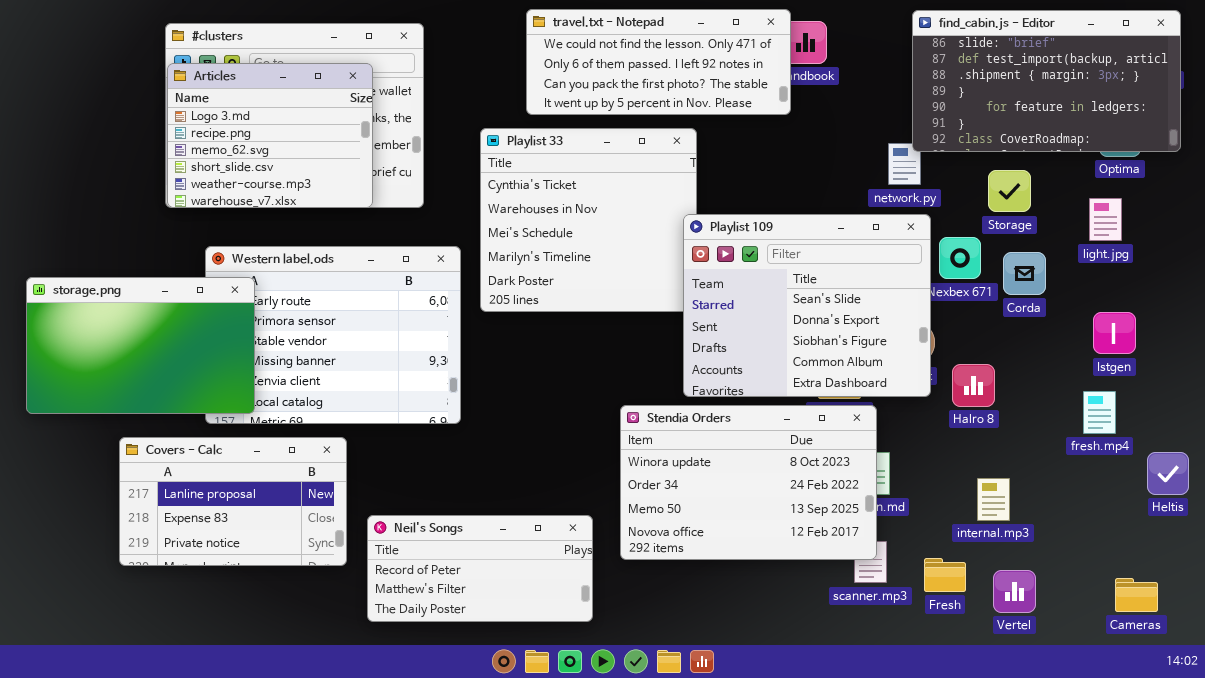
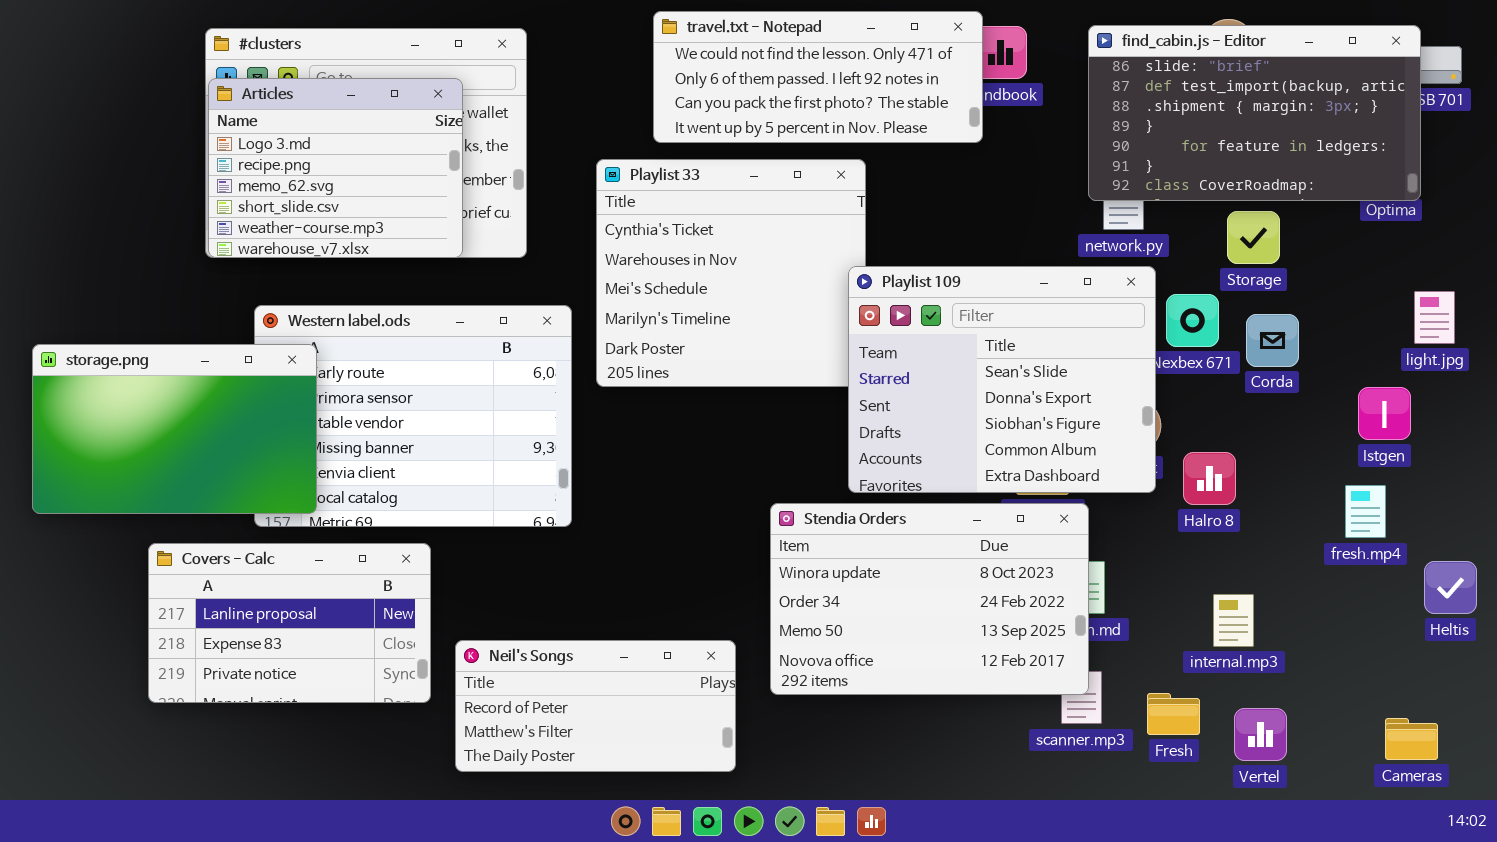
find_cabin.js - Editor: [912,10,1181,152] -> [1088,25,1421,201], moved
light.jpg: [1089,198,1122,241] -> [1414,291,1455,344], moved

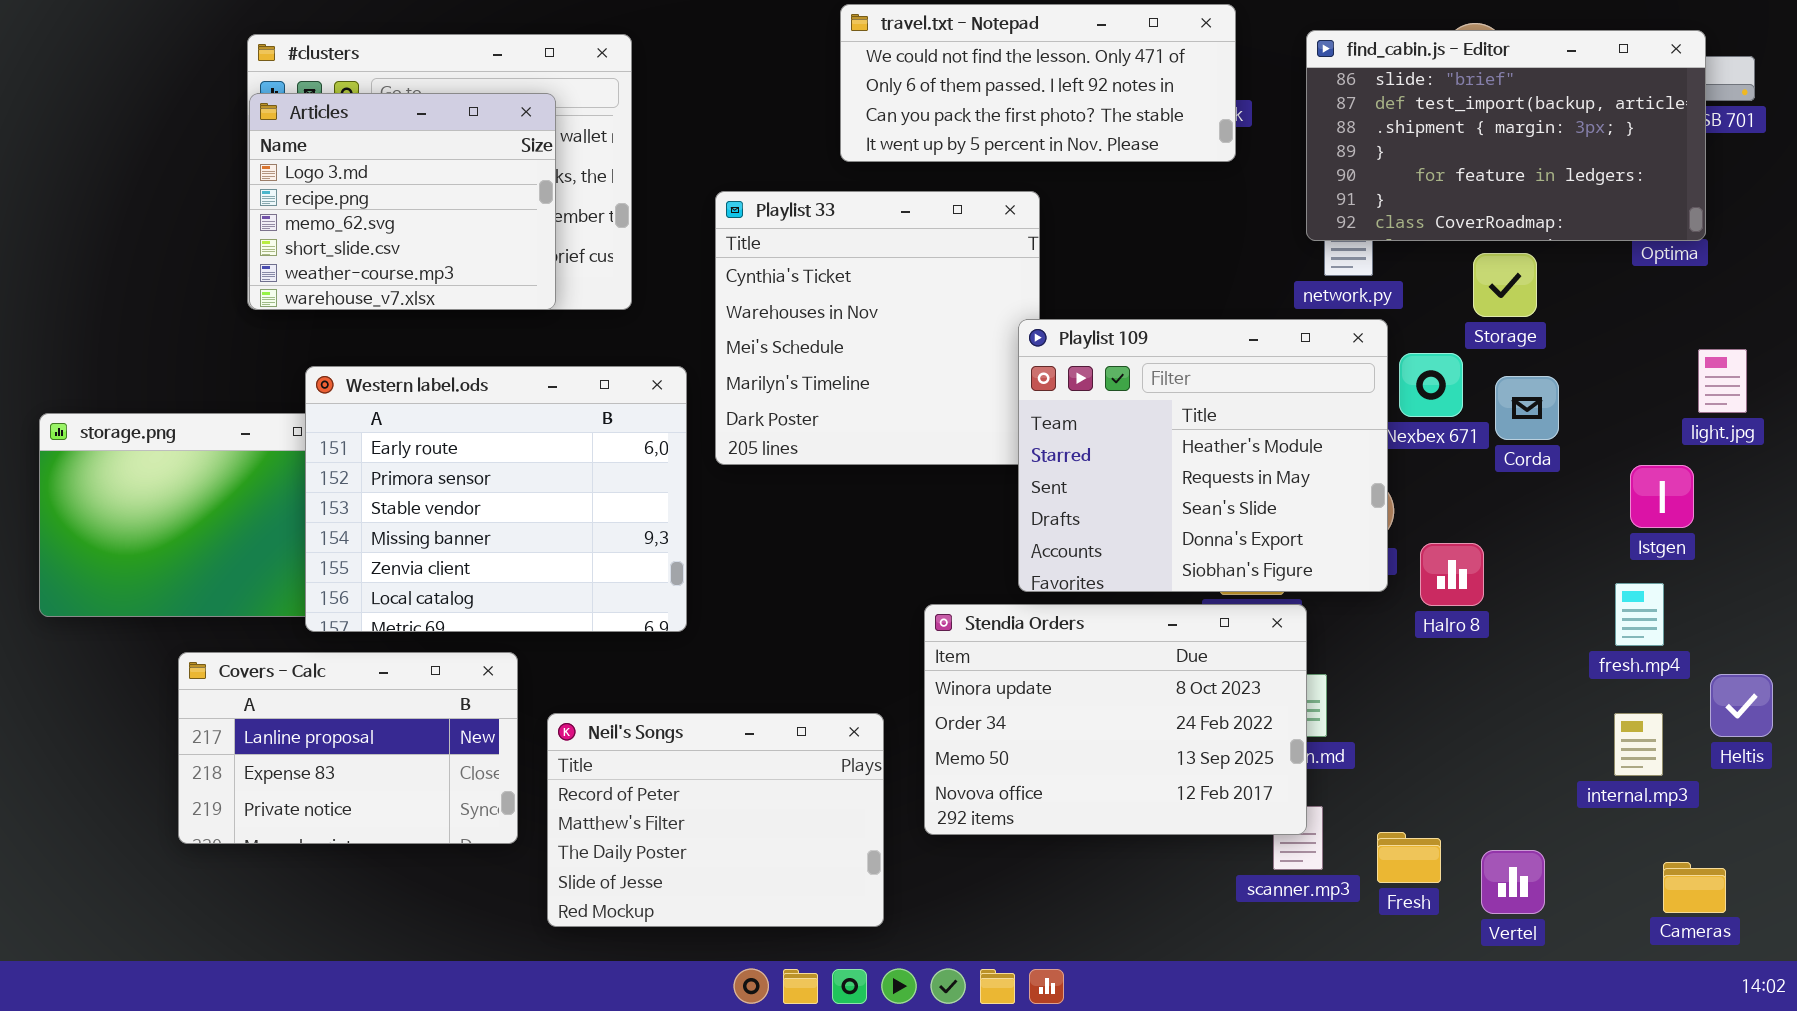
travel.txt - Notepad: [653,11,983,143] -> [840,4,1236,162], moved
Playlist 109: [848,266,1156,493] -> [1018,319,1388,592], scrolled up 2 rows
Western label.ods: [254,305,572,527] -> [305,366,687,632], raised
internal.mp3: [1213,594,1254,647] -> [1614,713,1663,776], moved
Neil's Songs: [455,640,736,772] -> [547,713,884,927], resized

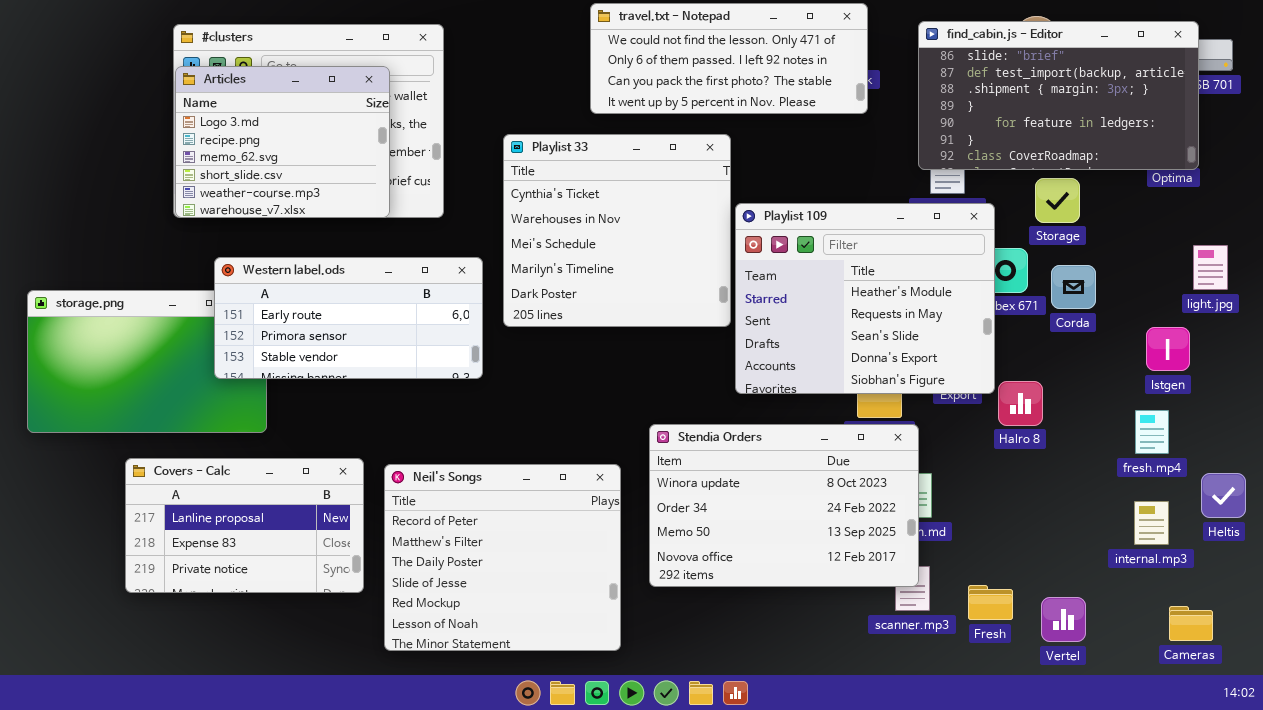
Playlist 109: [1018,319,1388,592] -> [735,203,995,394], moved
Western label.ods: [305,366,687,632] -> [214,257,483,379], resized
Neil's Songs: [547,713,884,927] -> [384,464,621,651], resized

